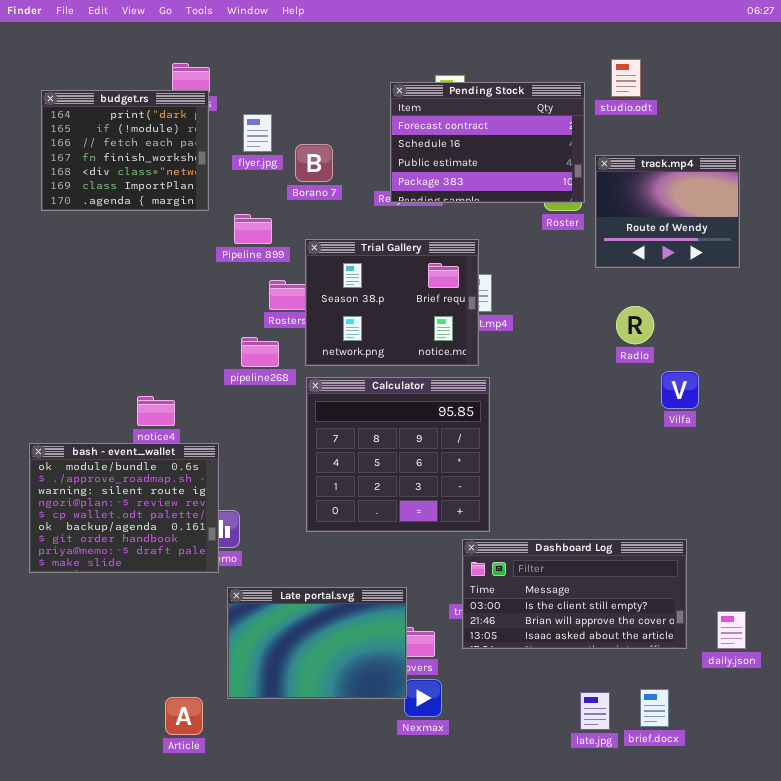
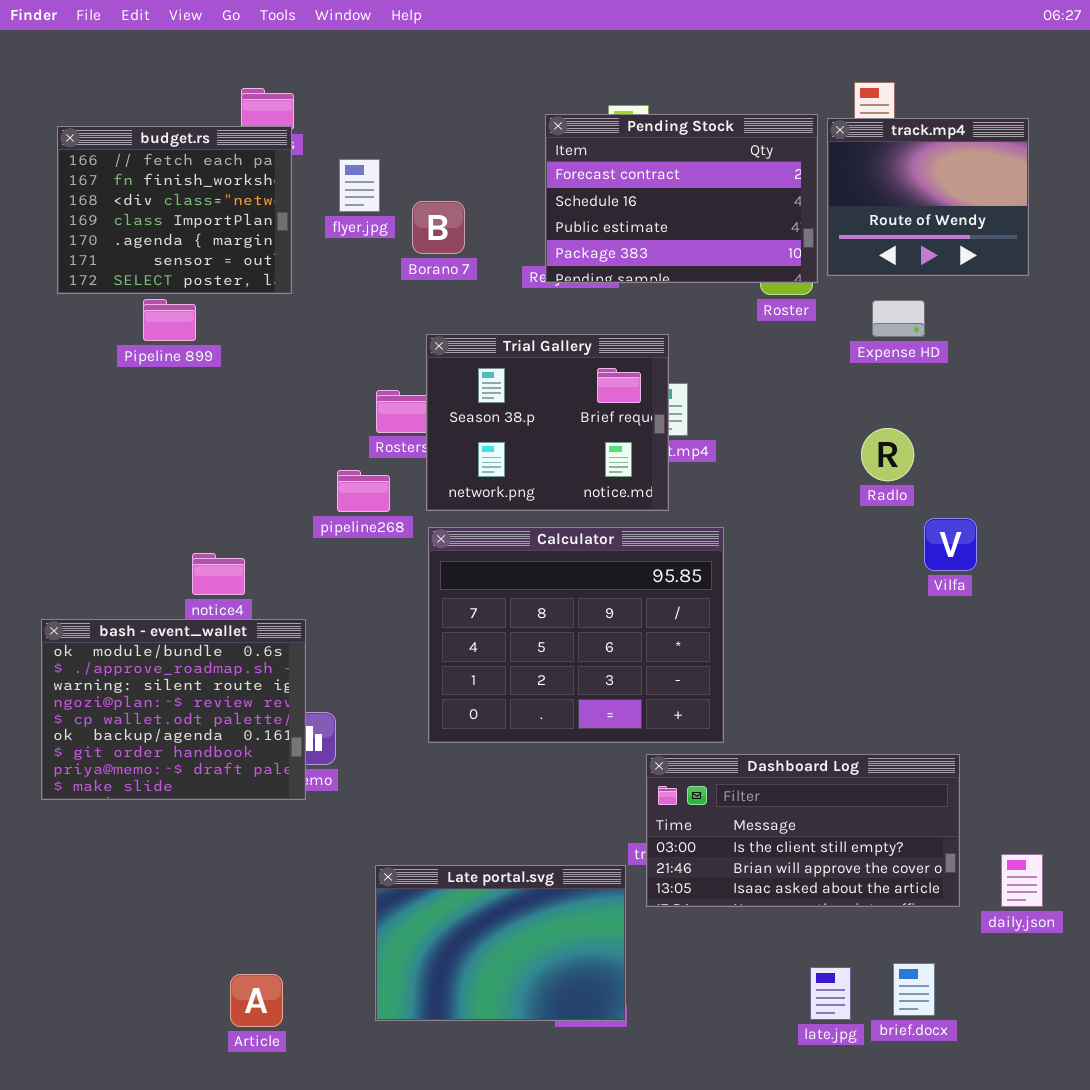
budget.rs: [41,90,209,211] -> [57,126,292,294], scrolled down 2 rows
track.mp4: [595,155,740,268] -> [827,118,1029,276], moved
Pipeline 899: [234,214,272,244] -> [143,299,196,341], moved
Calculator: [306,377,490,532] -> [428,527,724,743], resized
Late portal.svg: [227,587,407,699] -> [375,865,626,1021], moved

